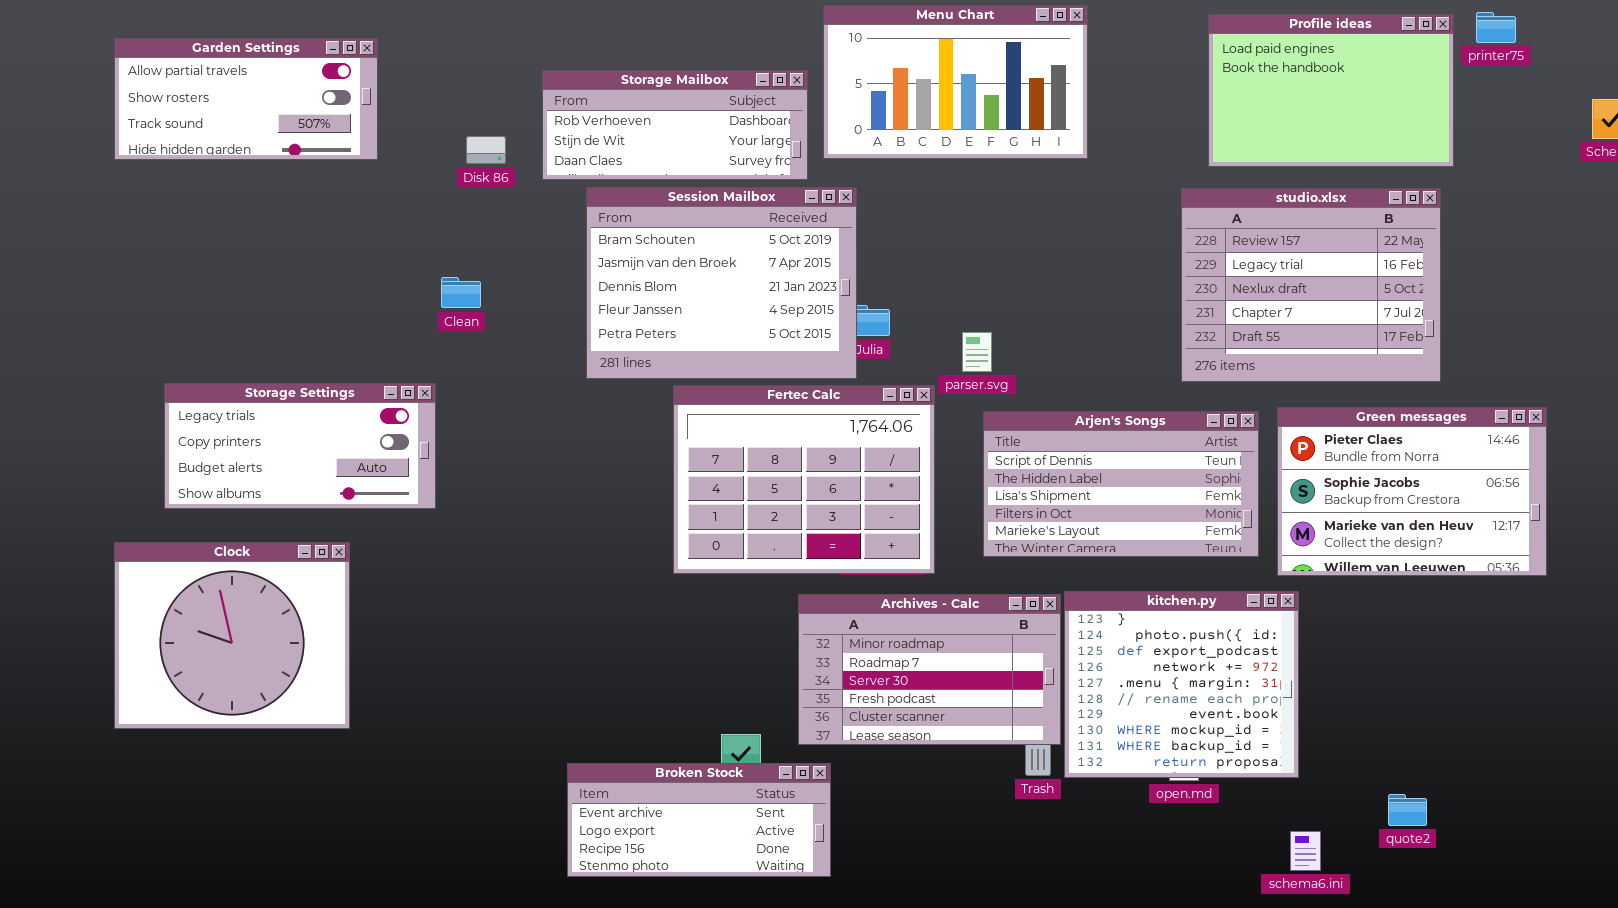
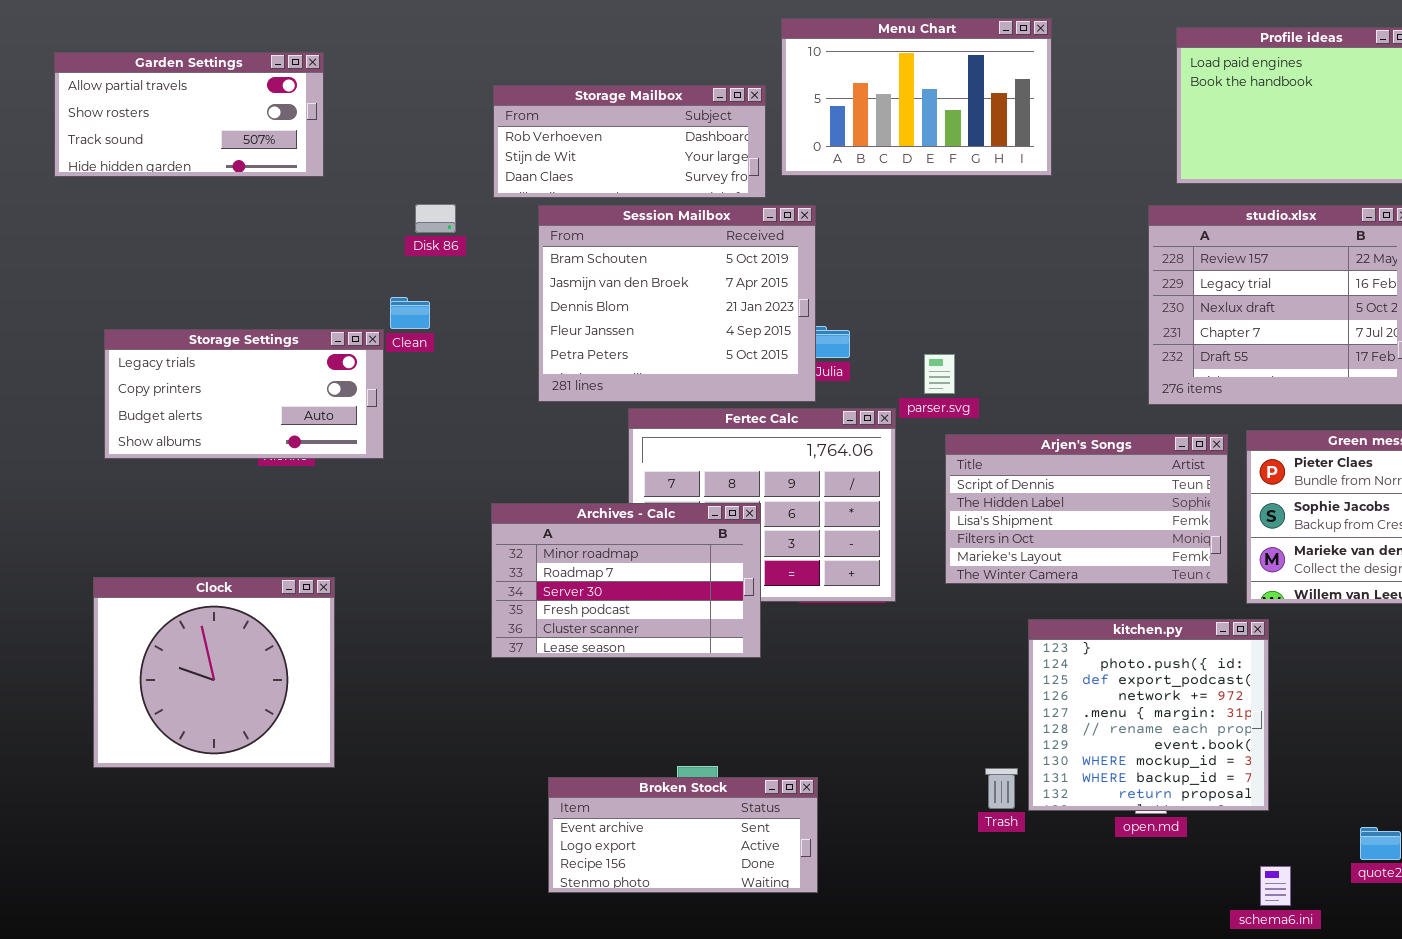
Disk 86: [466,136,506,164] -> [415,204,456,233], moved
Storage Settings: [164,383,436,509] -> [104,329,384,459], moved
Clock: [114,542,350,729] -> [93,577,335,768], moved
Archives - Calc: [798,594,1061,745] -> [491,503,761,658], moved
Broken Stock: [567,763,831,877] -> [548,777,818,893], moved

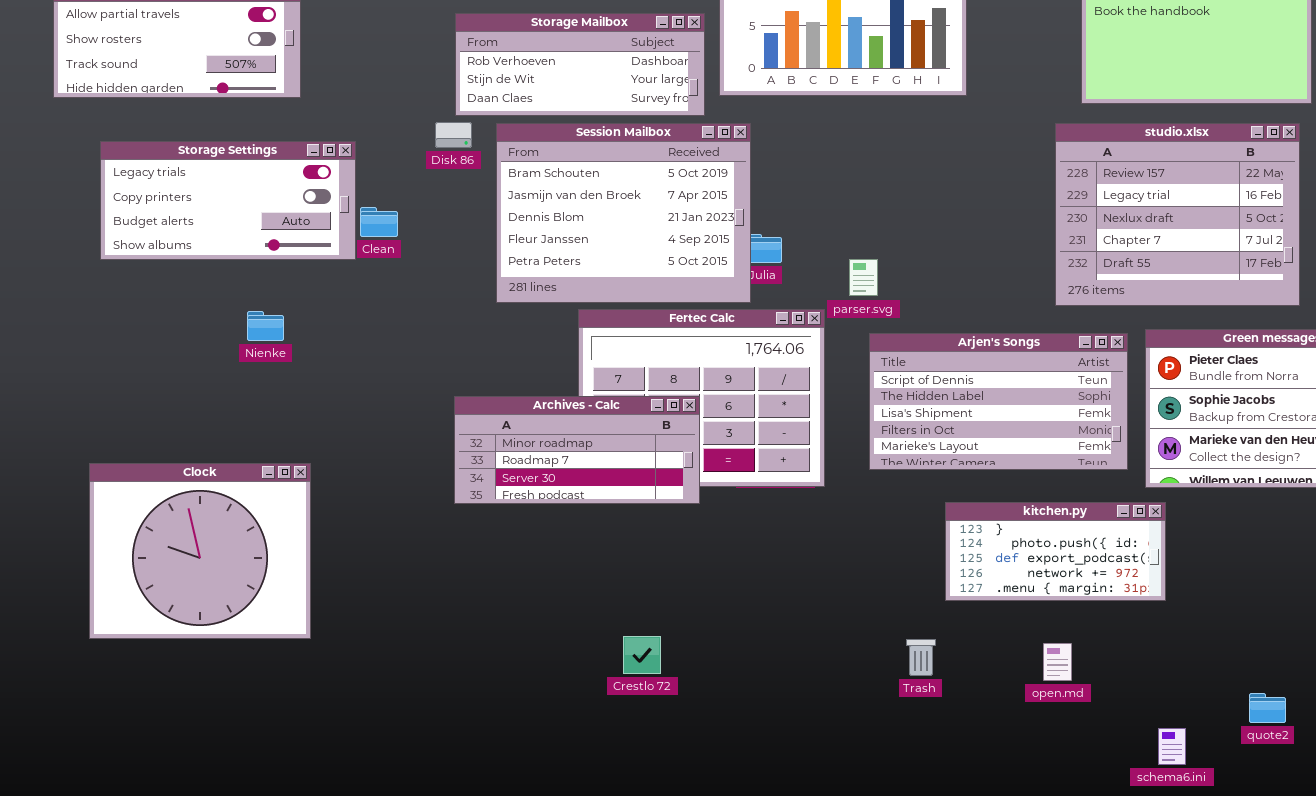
Disk 86: [415,204,456,233] -> [435,122,472,148], moved
Storage Settings: [104,329,384,459] -> [100,141,356,260], moved
Archives - Calc: [491,503,761,658] -> [454,396,700,504], resized
kitchen.py: [1028,619,1269,811] -> [945,502,1166,601], resized
Broken Stock: [548,777,818,893] -> none, closed

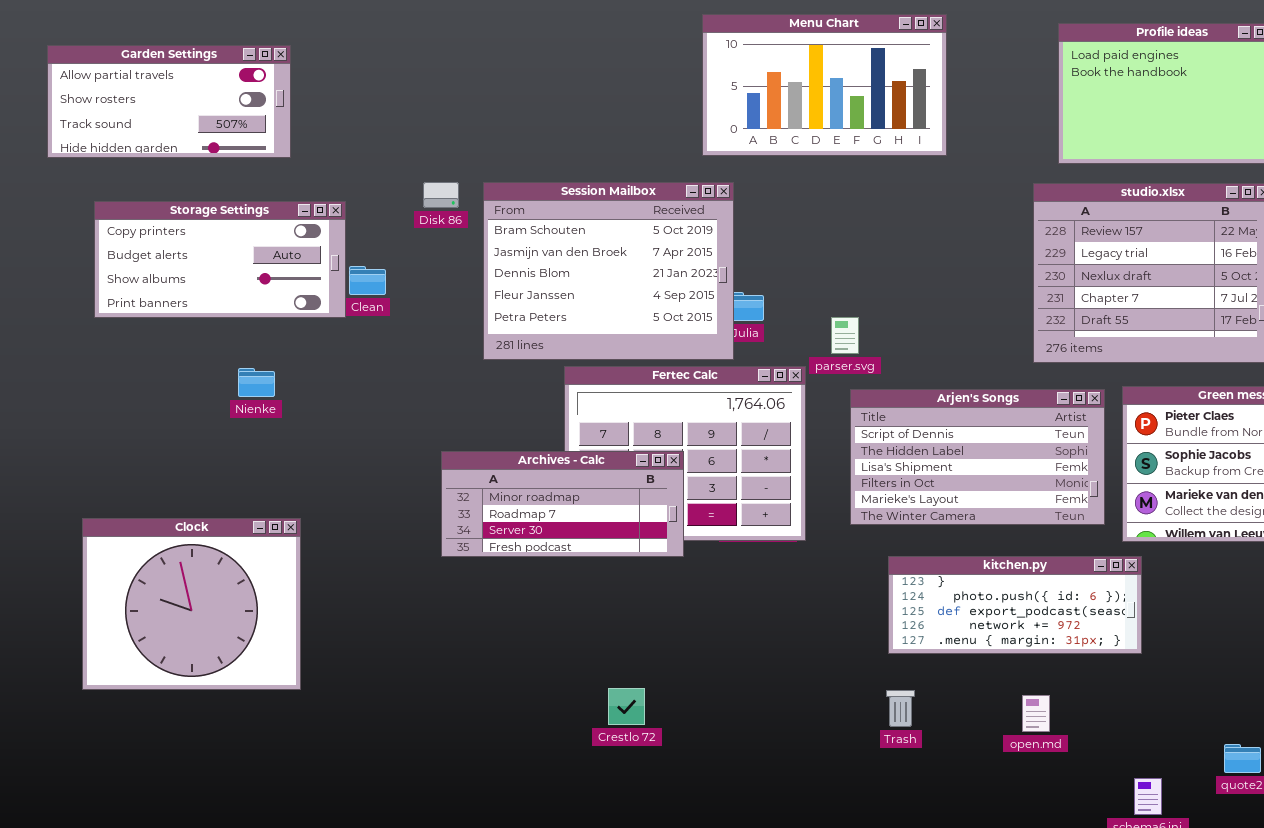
Storage Mailbox: [455,13,705,116] -> none, closed
Storage Settings: [100,141,356,260] -> [94,201,346,318], scrolled down 1 row
kitchen.py: [945,502,1166,601] -> [888,556,1142,654], resized

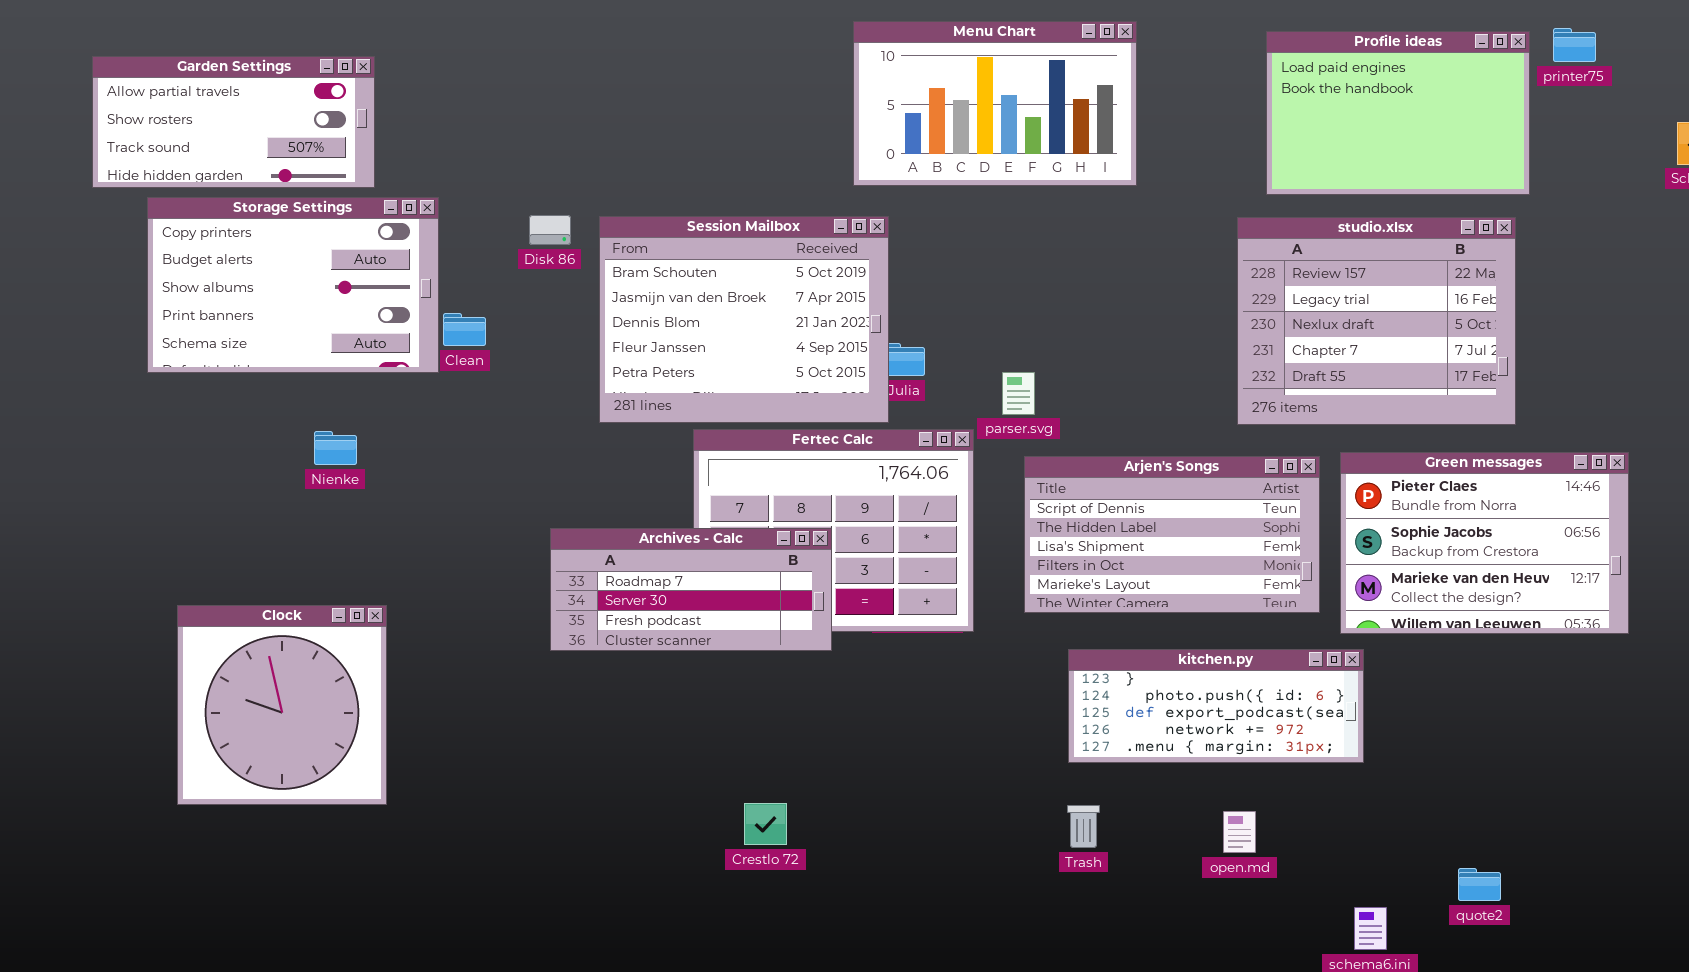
Storage Settings: [94,201,346,318] -> [147,197,439,373], resized
Archives - Calc: [441,451,684,557] -> [550,528,832,651], scrolled down 1 row
Clock: [82,518,301,690] -> [177,605,387,805], resized

